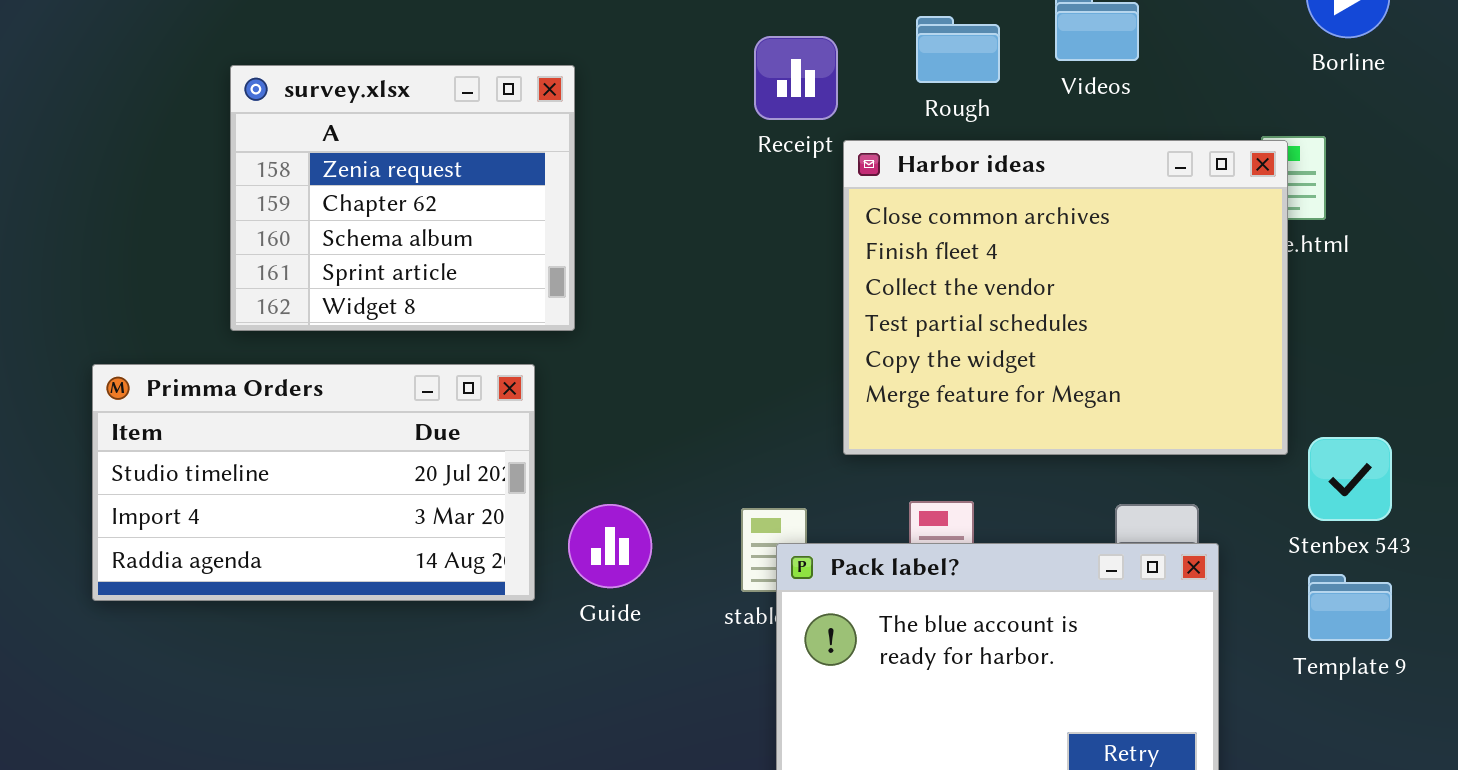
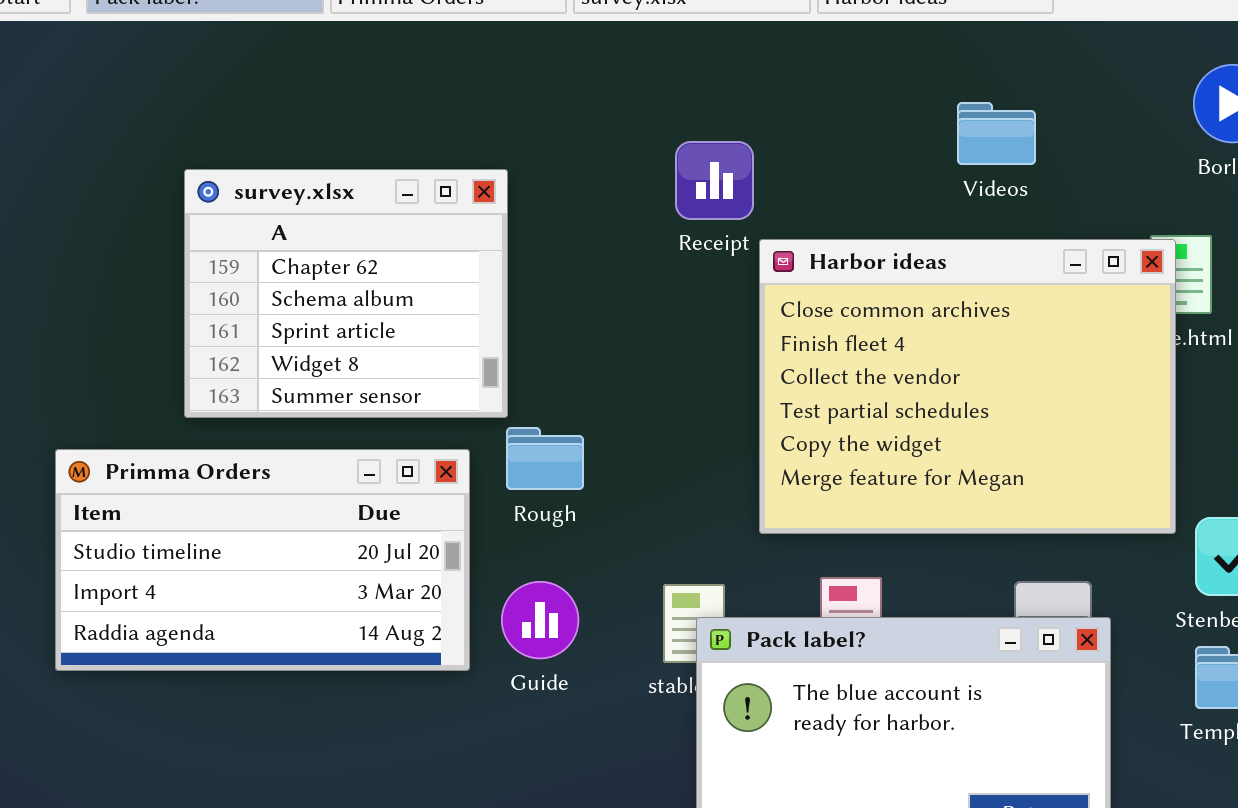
Rough: [916,16,1000,83] -> [506,427,584,490], moved
survey.xlsx: [230,65,575,331] -> [184,169,508,418], scrolled down 1 row

